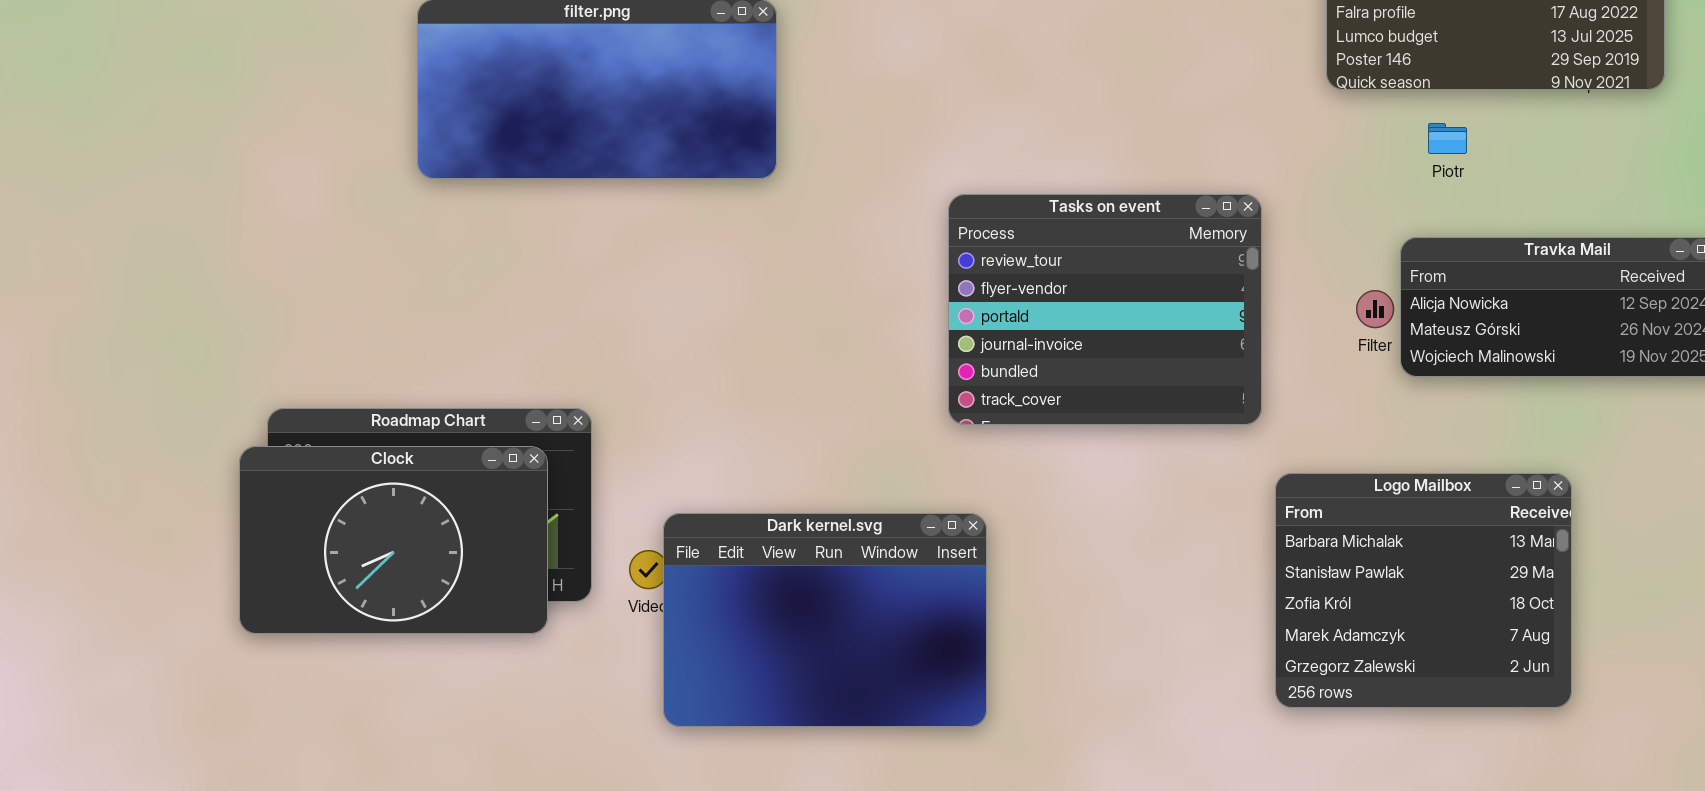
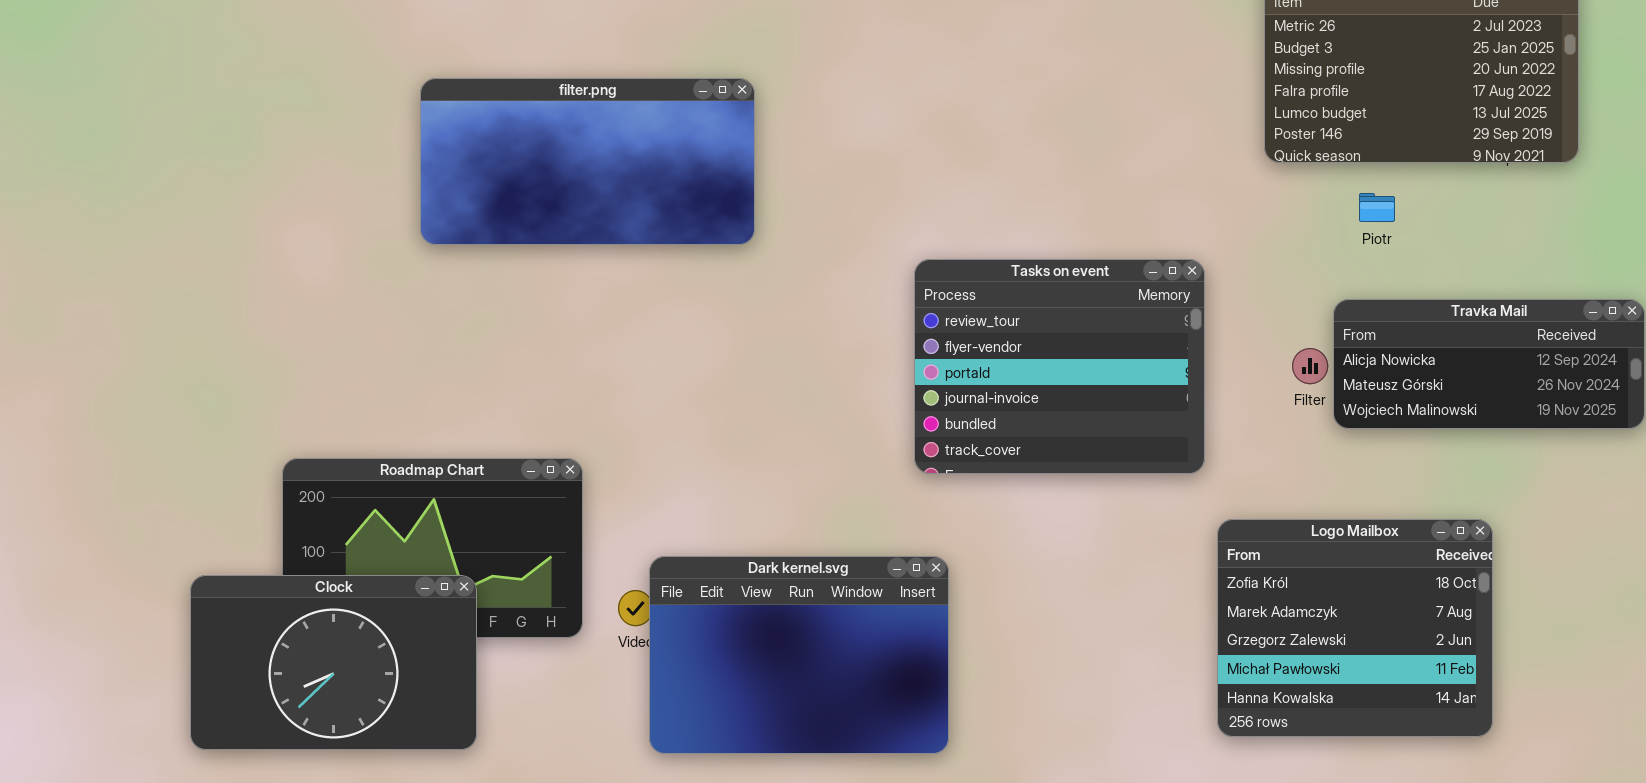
Clock: [239,446,548,634] -> [190,575,477,750], moved
Logo Mailbox: [1275,473,1572,708] -> [1217,519,1493,737], scrolled down 2 rows

